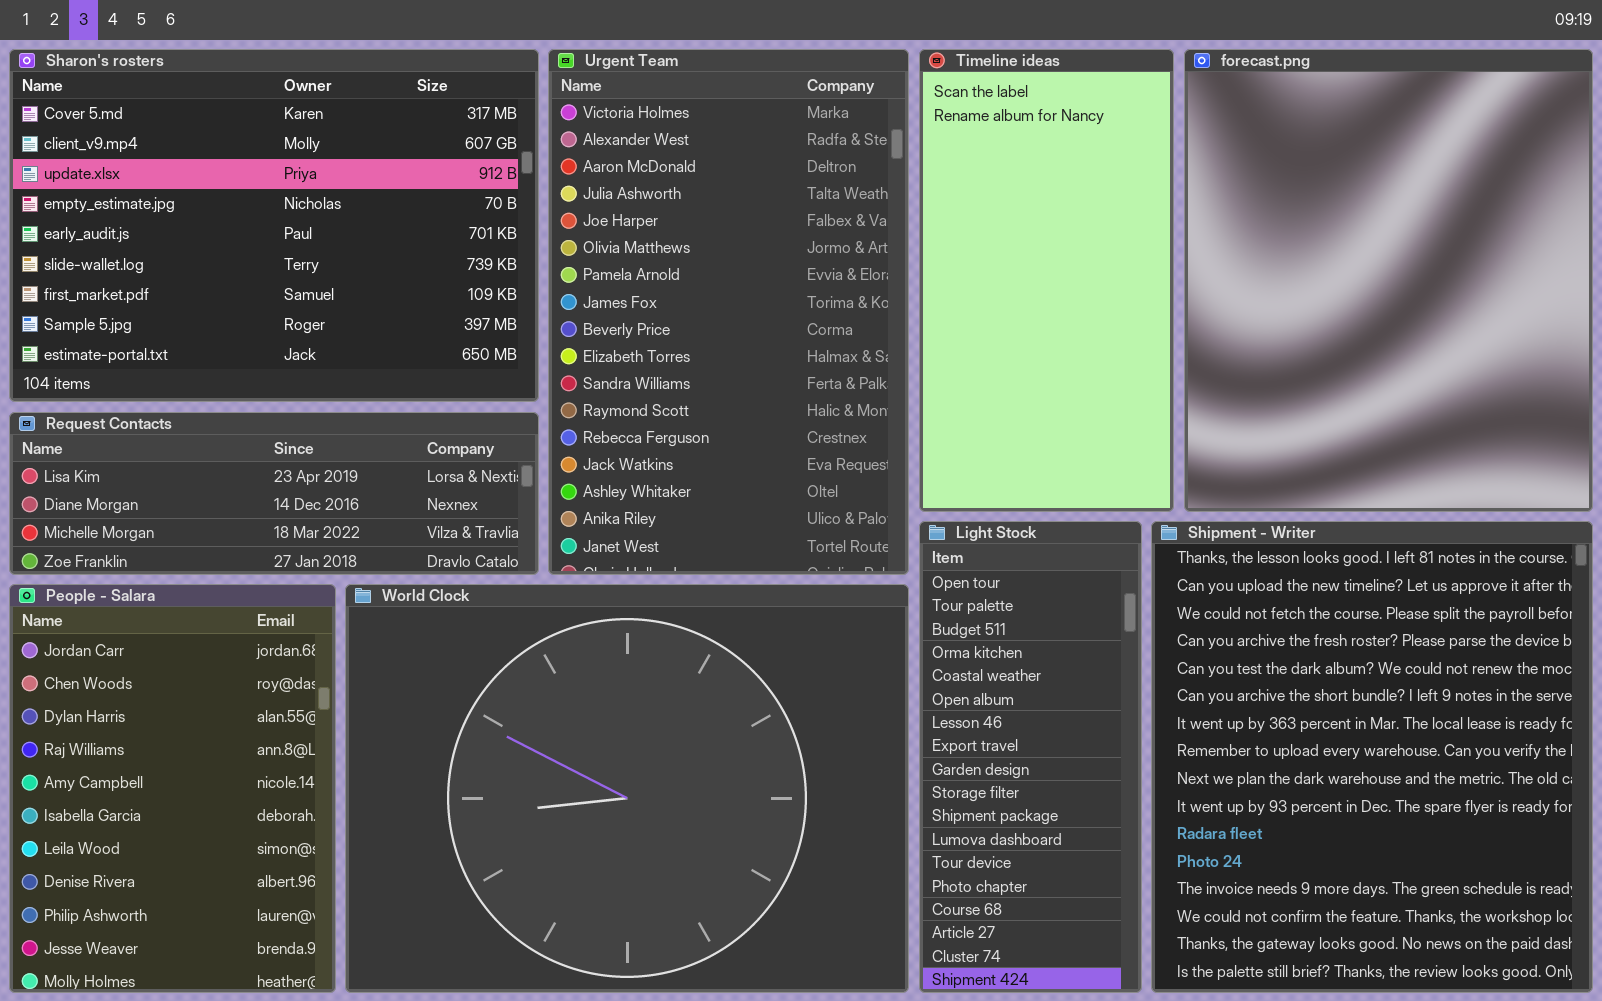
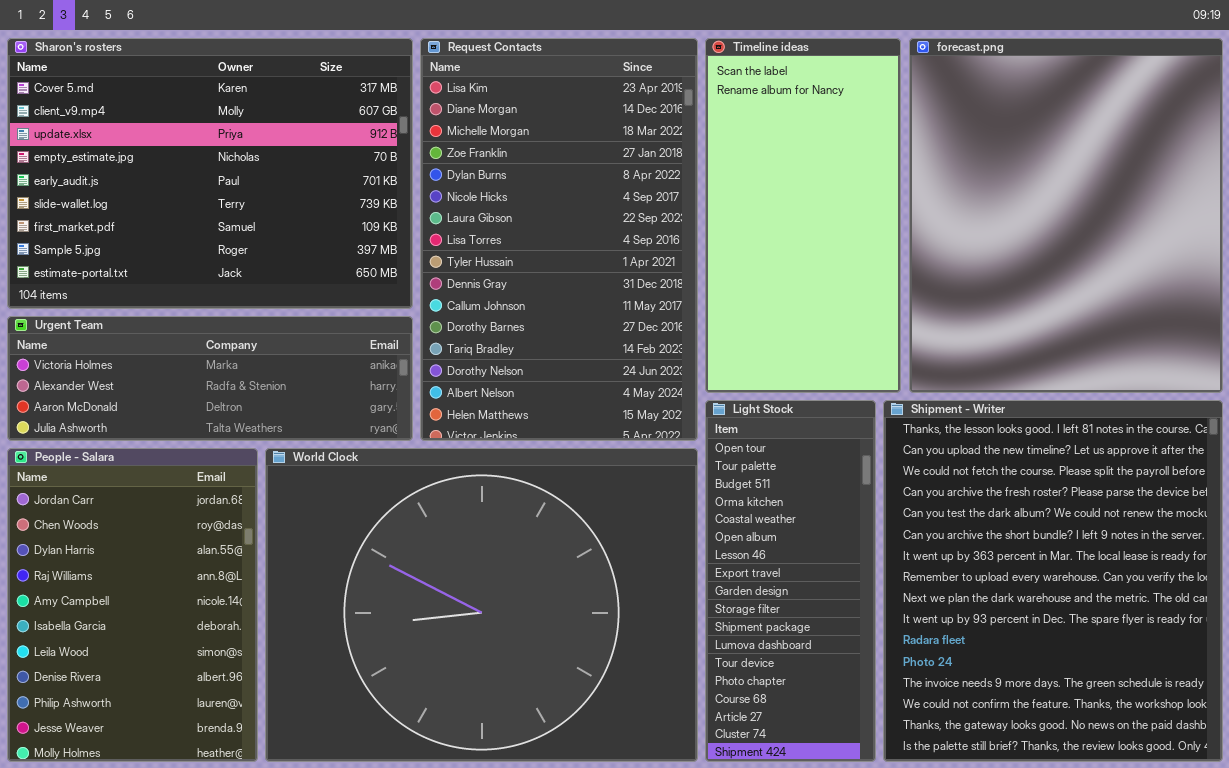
Urgent Team: [548,49,909,575] -> [7,316,413,441], moved, resized
Request Contacts: [9,412,539,575] -> [420,38,698,441], moved, resized

